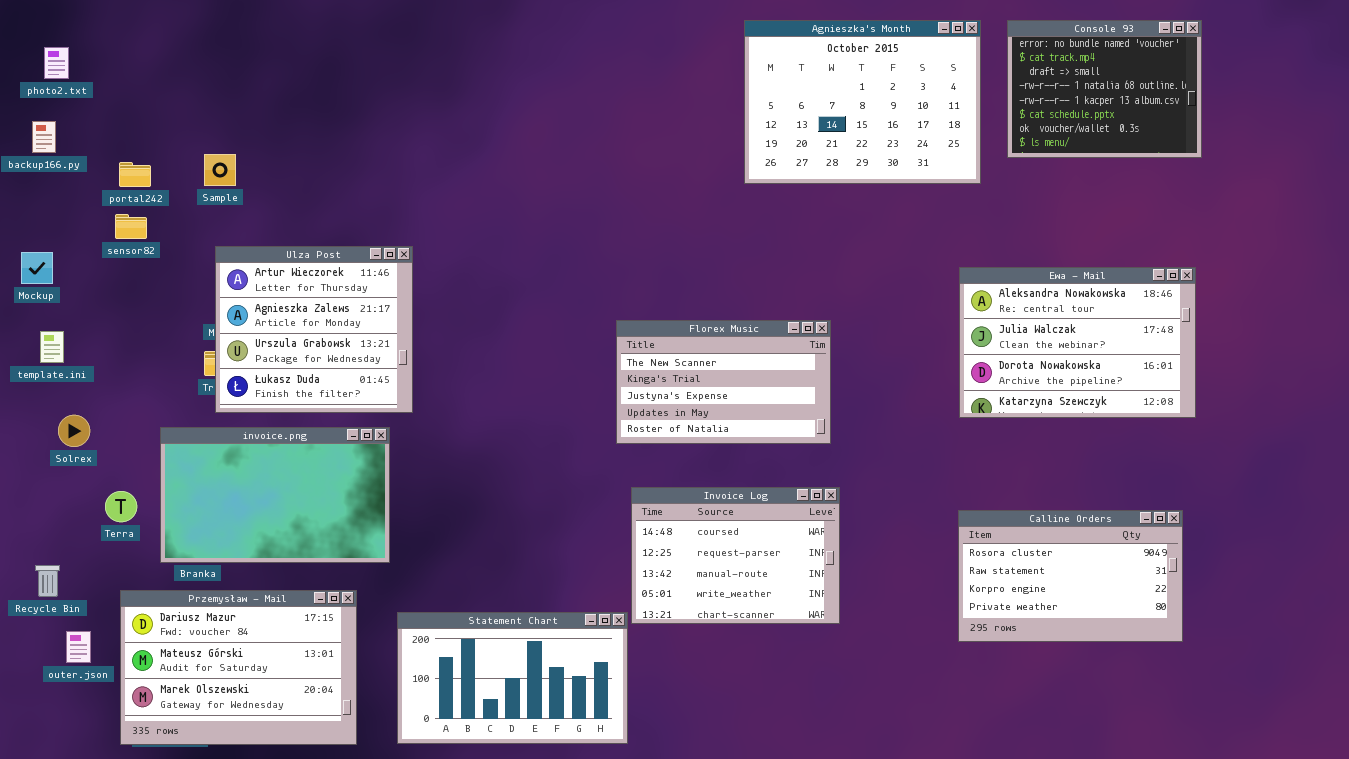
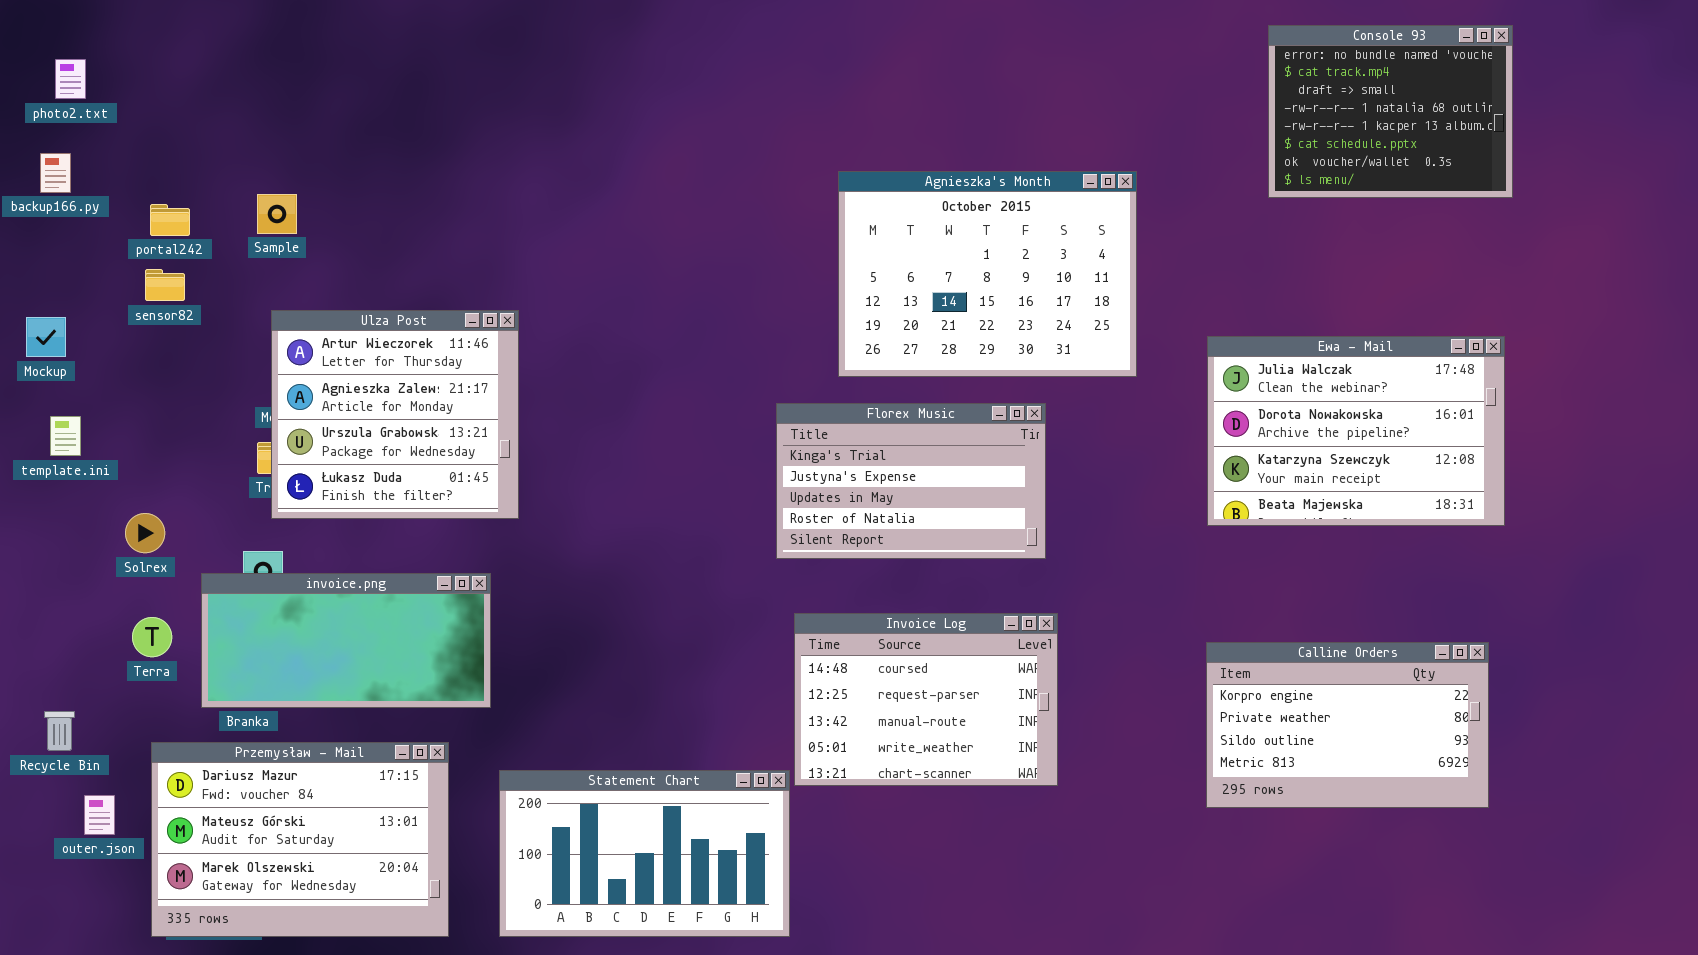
Agnieszka's Month: [744,20,981,184] -> [838,171,1137,377], moved
Ewa - Mail: [959,267,1196,418] -> [1207,336,1505,526], scrolled down 1 row
Florex Music: [616,320,831,444] -> [776,403,1046,559], scrolled down 1 row
Solrex: [58,415,90,447] -> [125,513,165,553], moved
invoice.png: [160,427,390,563] -> [201,573,491,708], resized
Calline Orders: [958,510,1183,642] -> [1206,642,1489,808], scrolled down 2 rows

